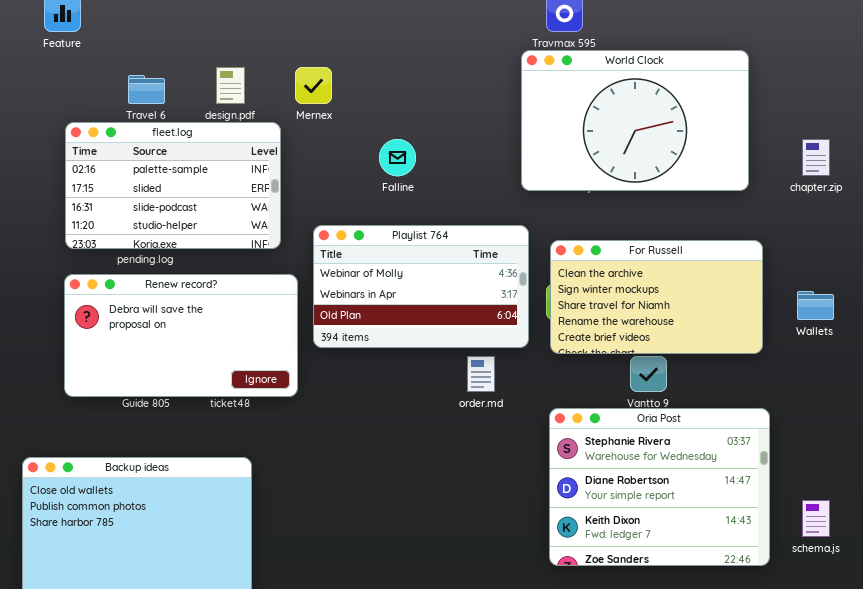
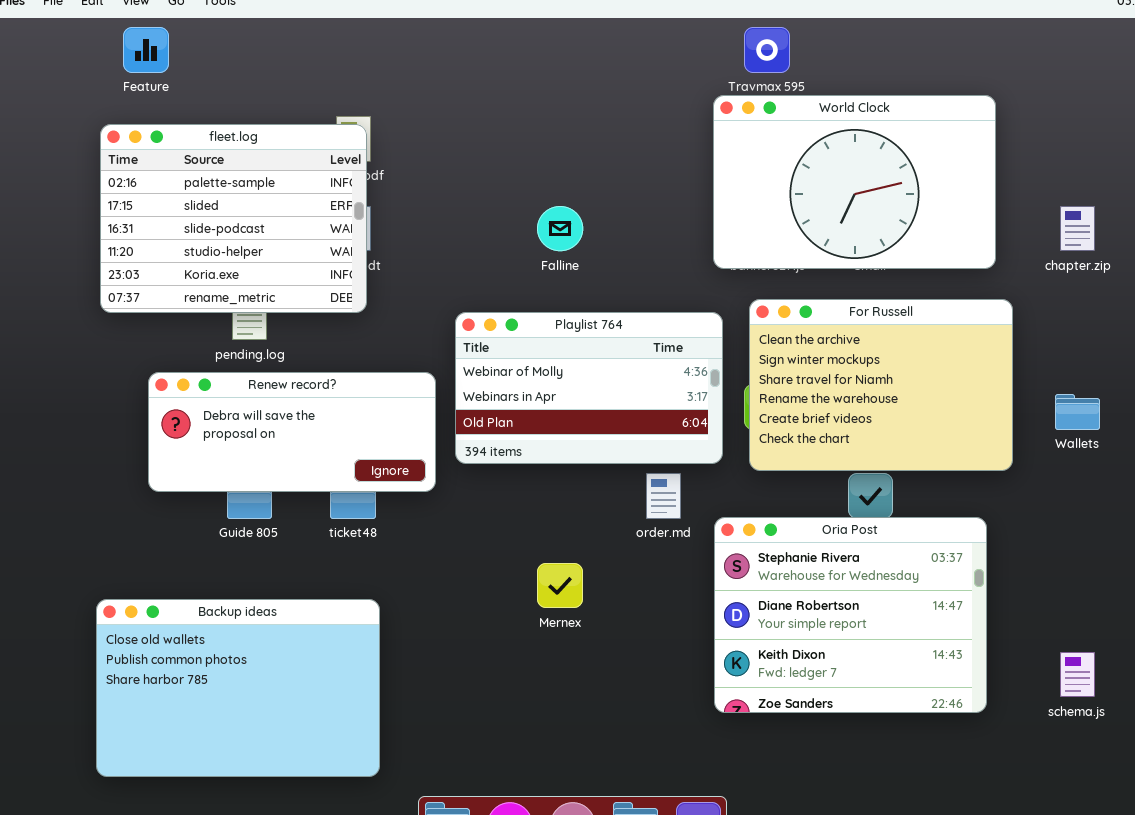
Mernex: [295,67,332,104] -> [537,563,583,608], moved
fleet.log: [65,122,281,249] -> [100,124,367,313], moved, resized
For Russell: [550,240,763,354] -> [749,299,1013,471], resized
Renew record?: [64,274,298,397] -> [148,372,436,492], resized
Oria Post: [549,408,770,566] -> [714,517,987,713], moved

